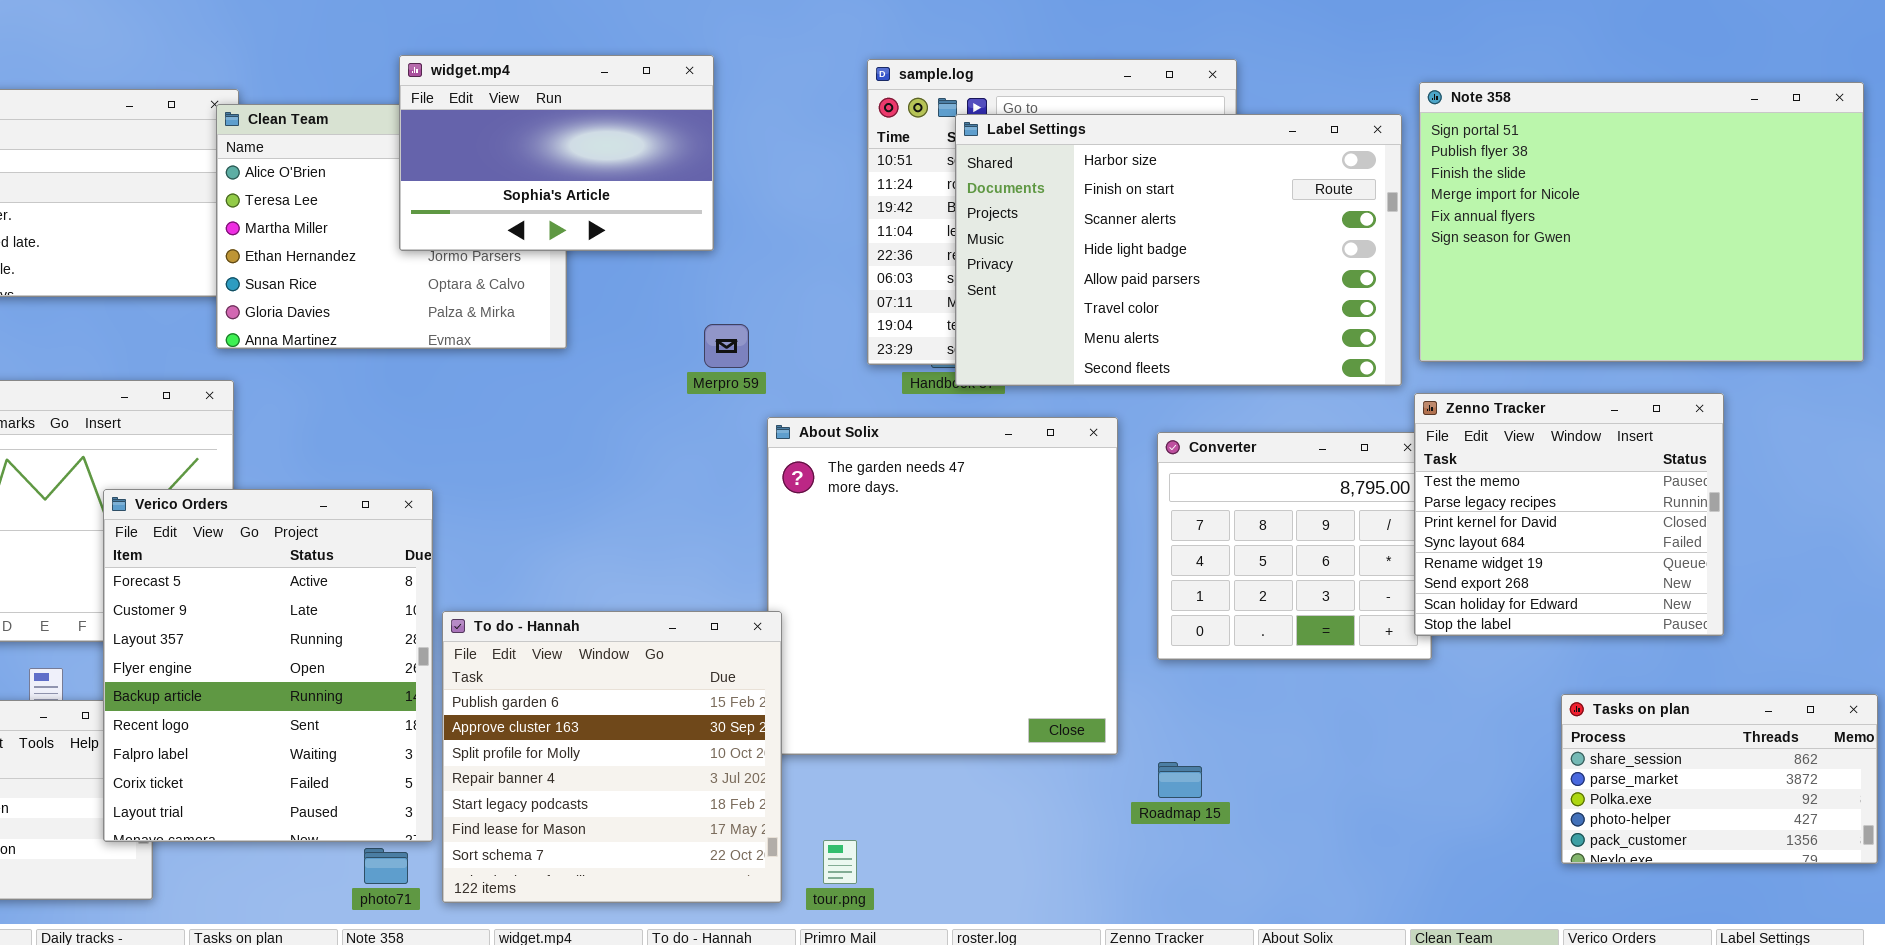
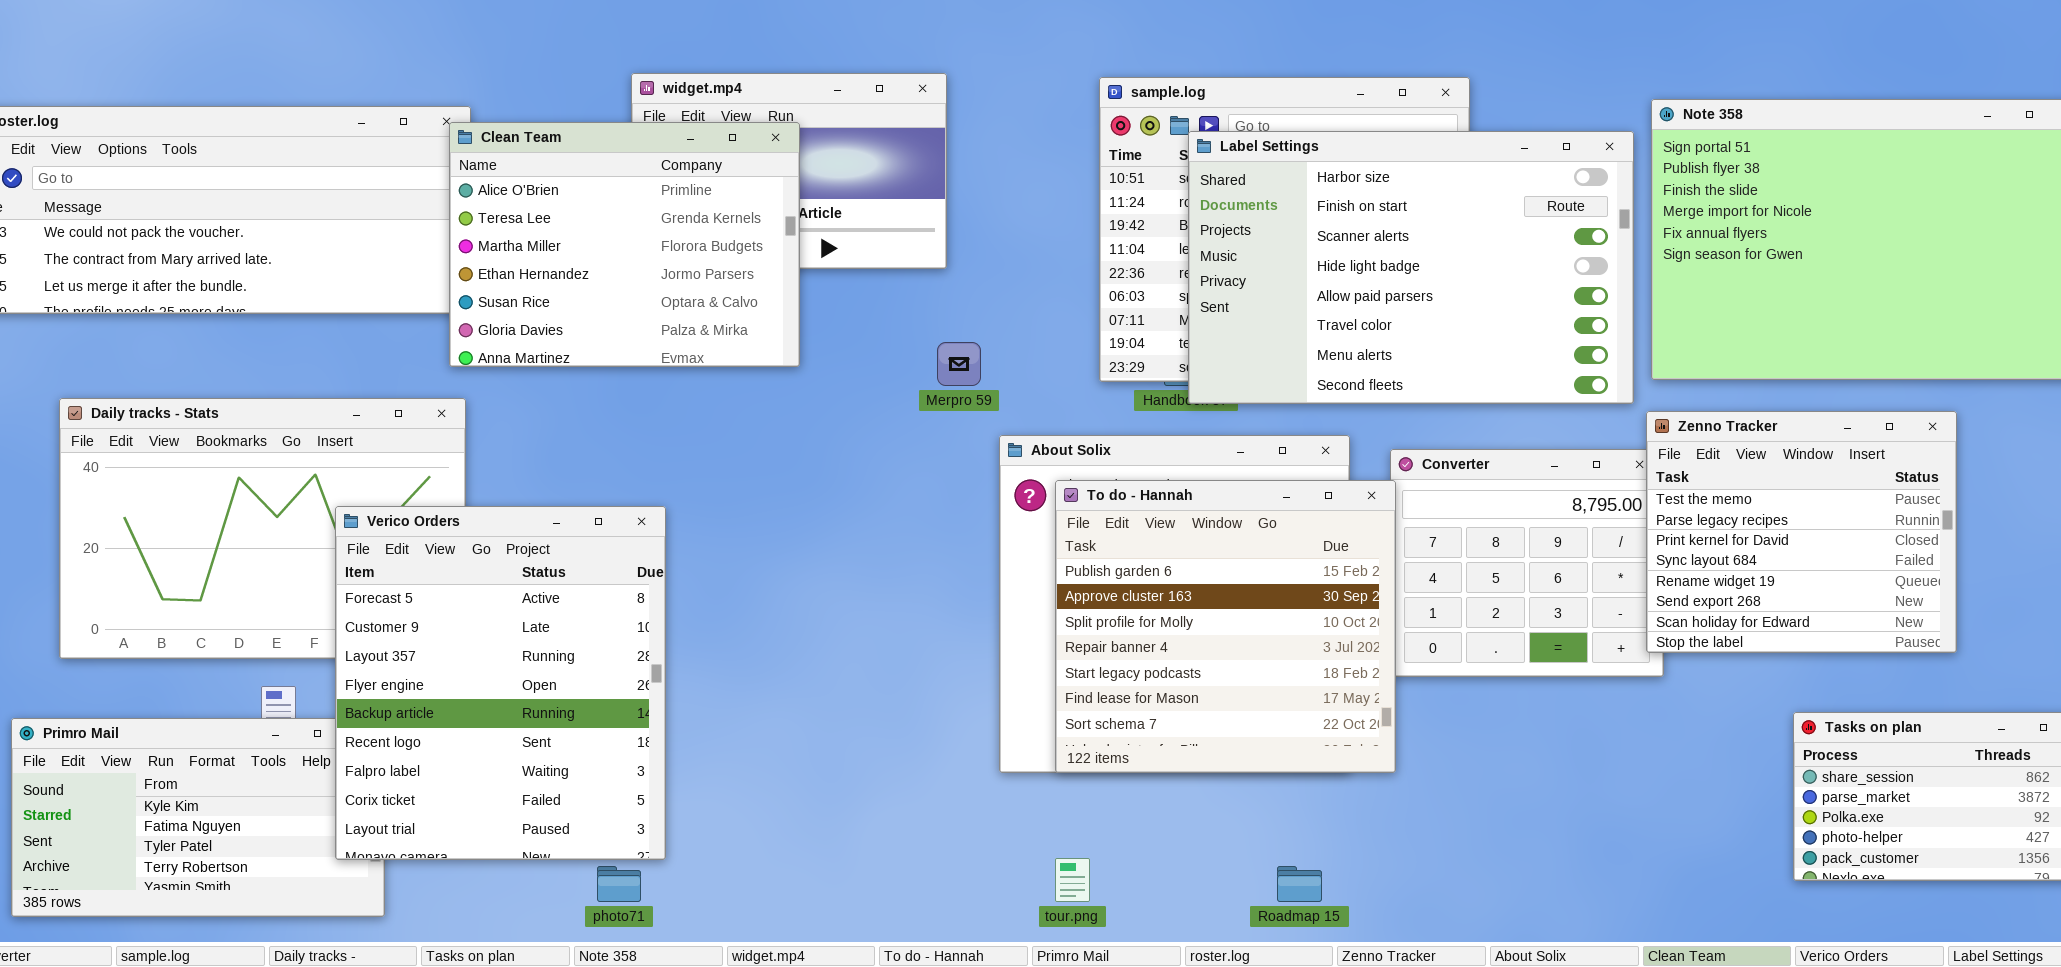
Clean Team: [216,104,567,349] -> [449,122,800,367], raised
To do - Hannah: [442,611,782,903] -> [1055,480,1396,773], moved
Roadmap 15: [1158,762,1202,798] -> [1277,866,1322,902], moved

